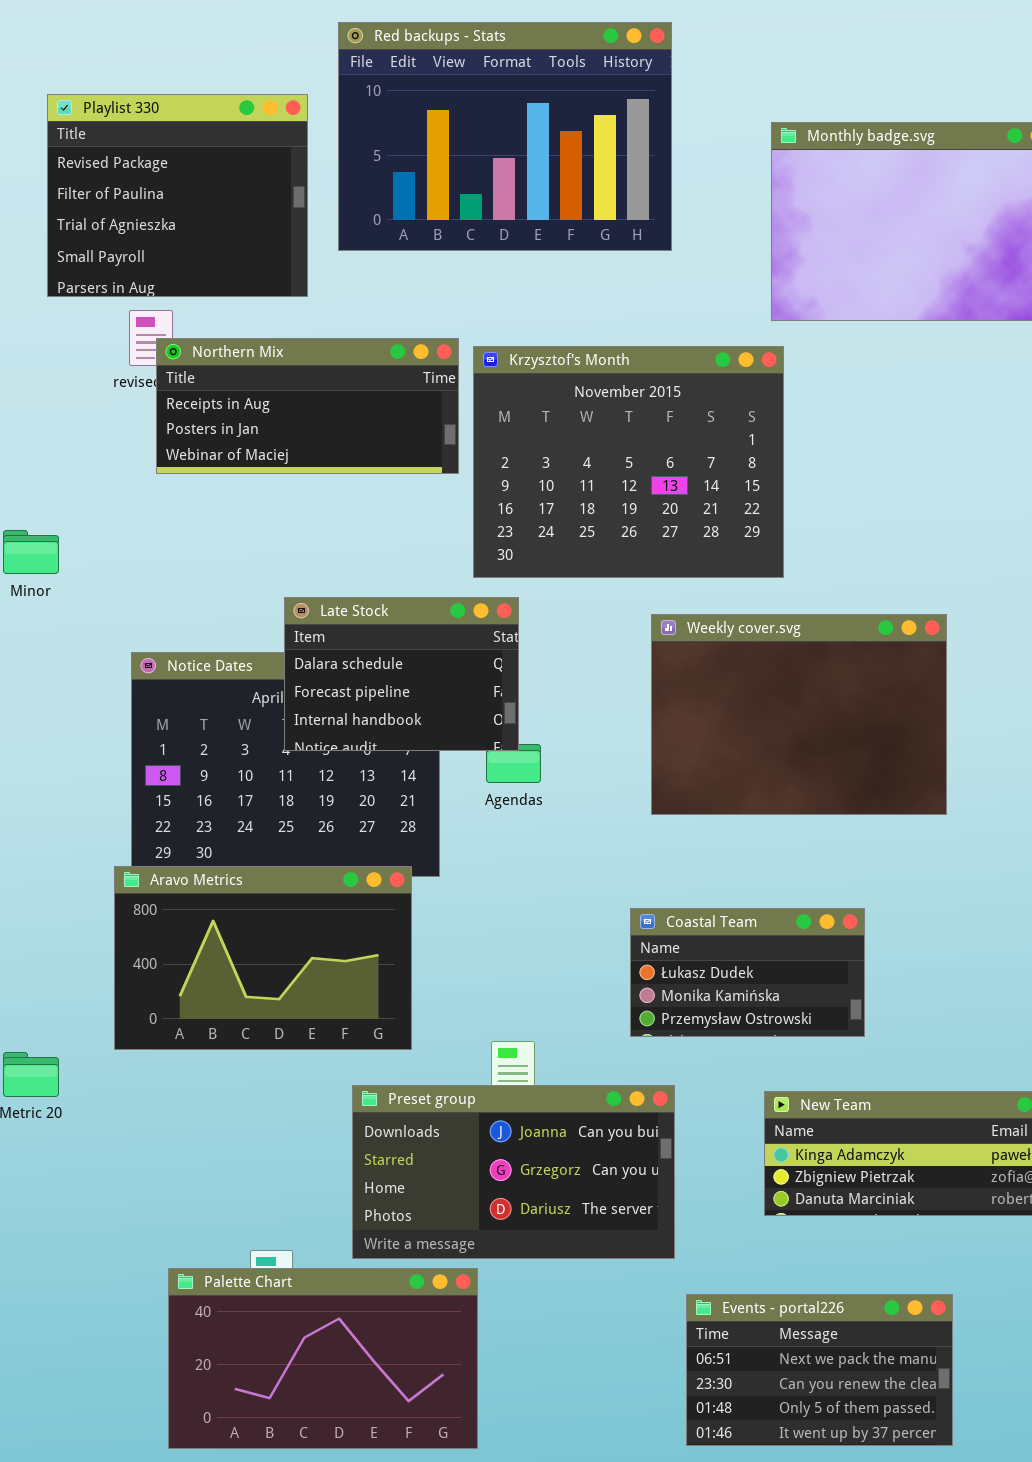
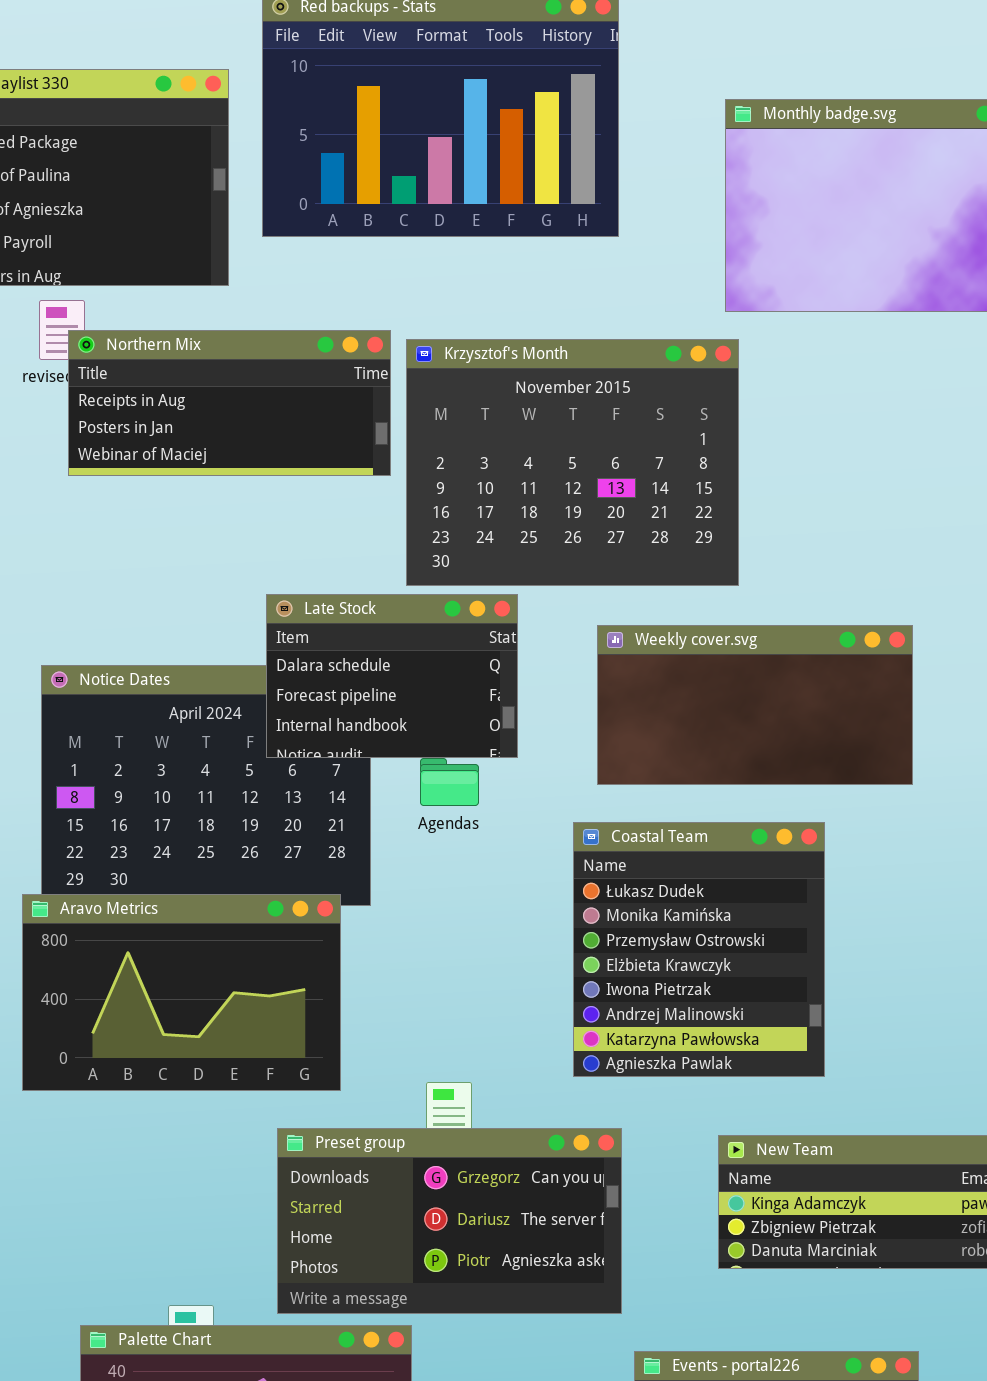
Late Stock: [284,597,519,751] -> [266,594,518,758], moved
Weekly cover.svg: [651,614,947,815] -> [597,625,913,785], resized
Coastal Team: [630,908,865,1037] -> [573,822,825,1077], resized
Preset group: [352,1085,675,1259] -> [277,1128,622,1314], scrolled down 1 row

